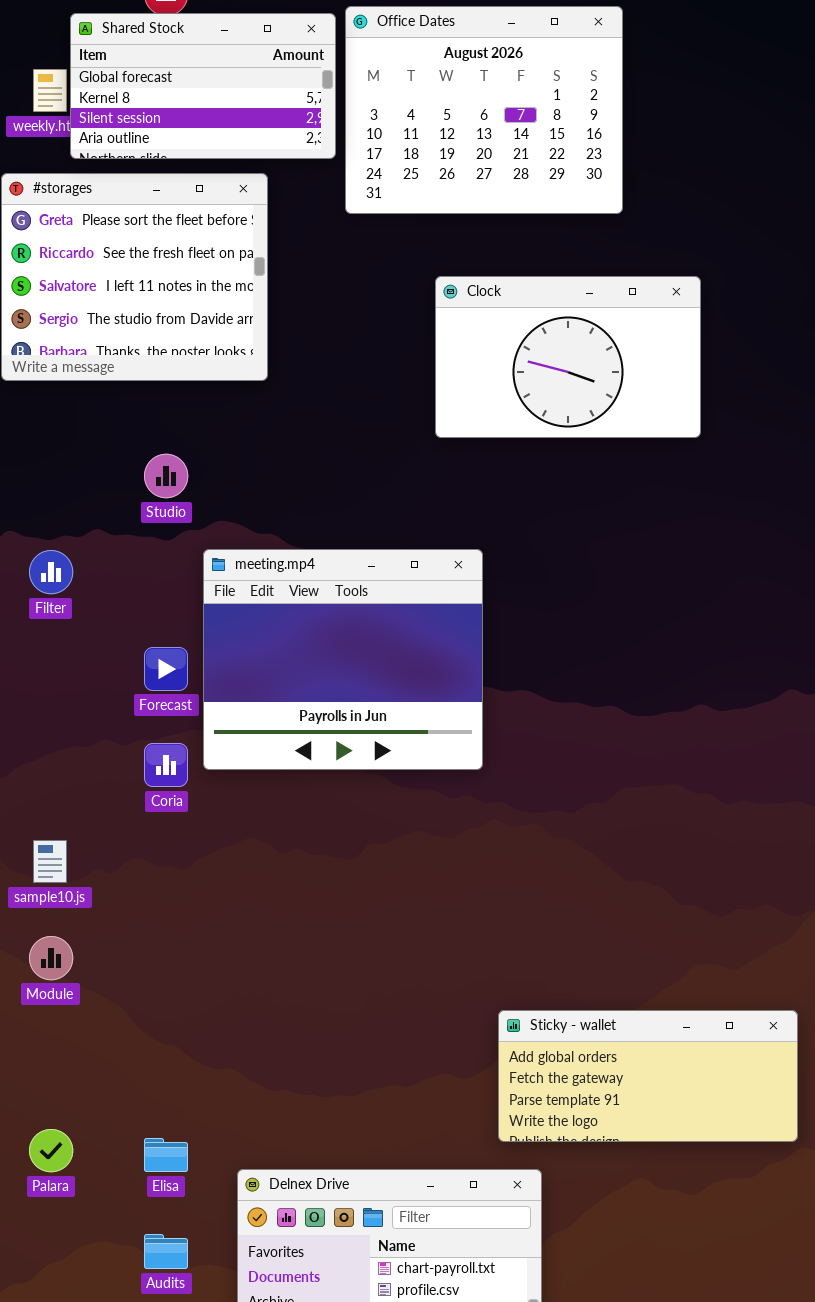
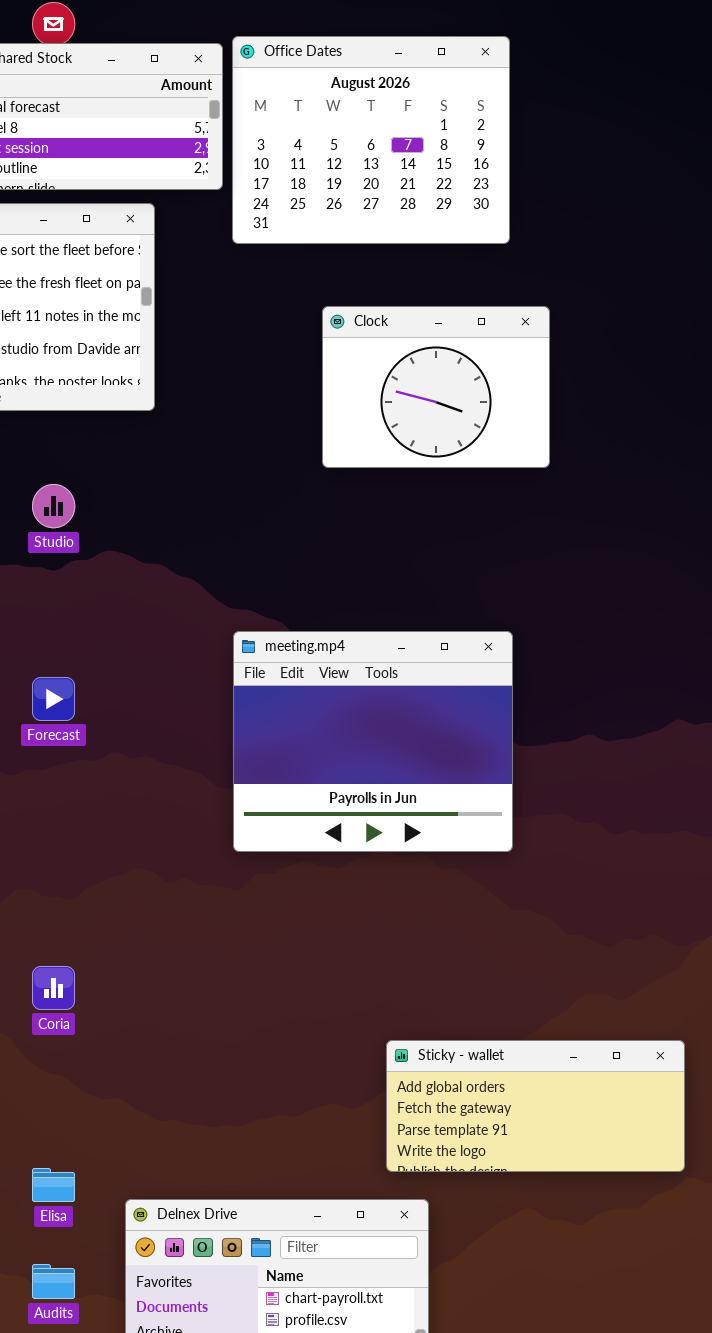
Clock: [435,276,701,438] -> [322,306,550,468], resized
meeting.mp4: [203,549,483,770] -> [233,631,513,852], moved
Coria: [144,743,188,787] -> [32,966,75,1010], moved

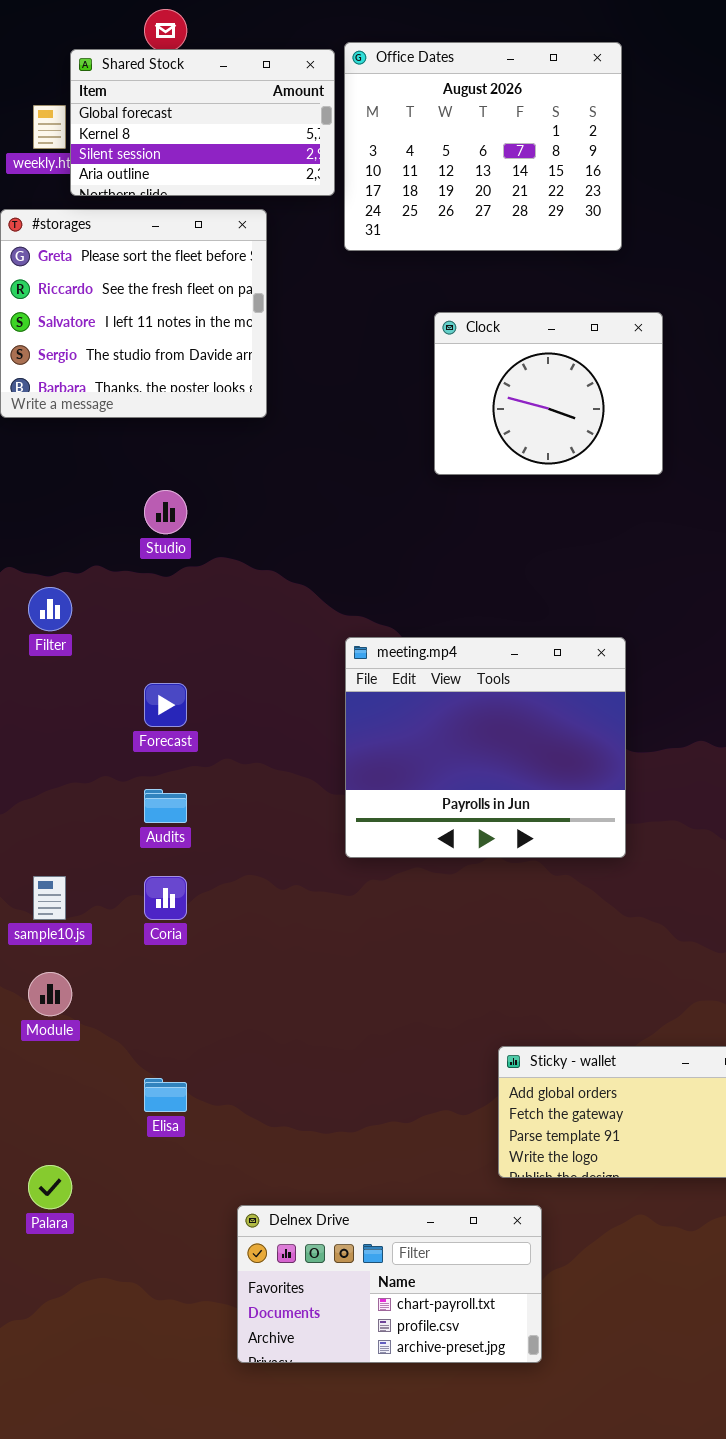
Coria: [32,966,75,1010] -> [144,876,187,920], moved
Elisa: [32,1168,75,1202] -> [144,1078,187,1112], moved
Audits: [32,1264,75,1299] -> [144,789,187,823], moved

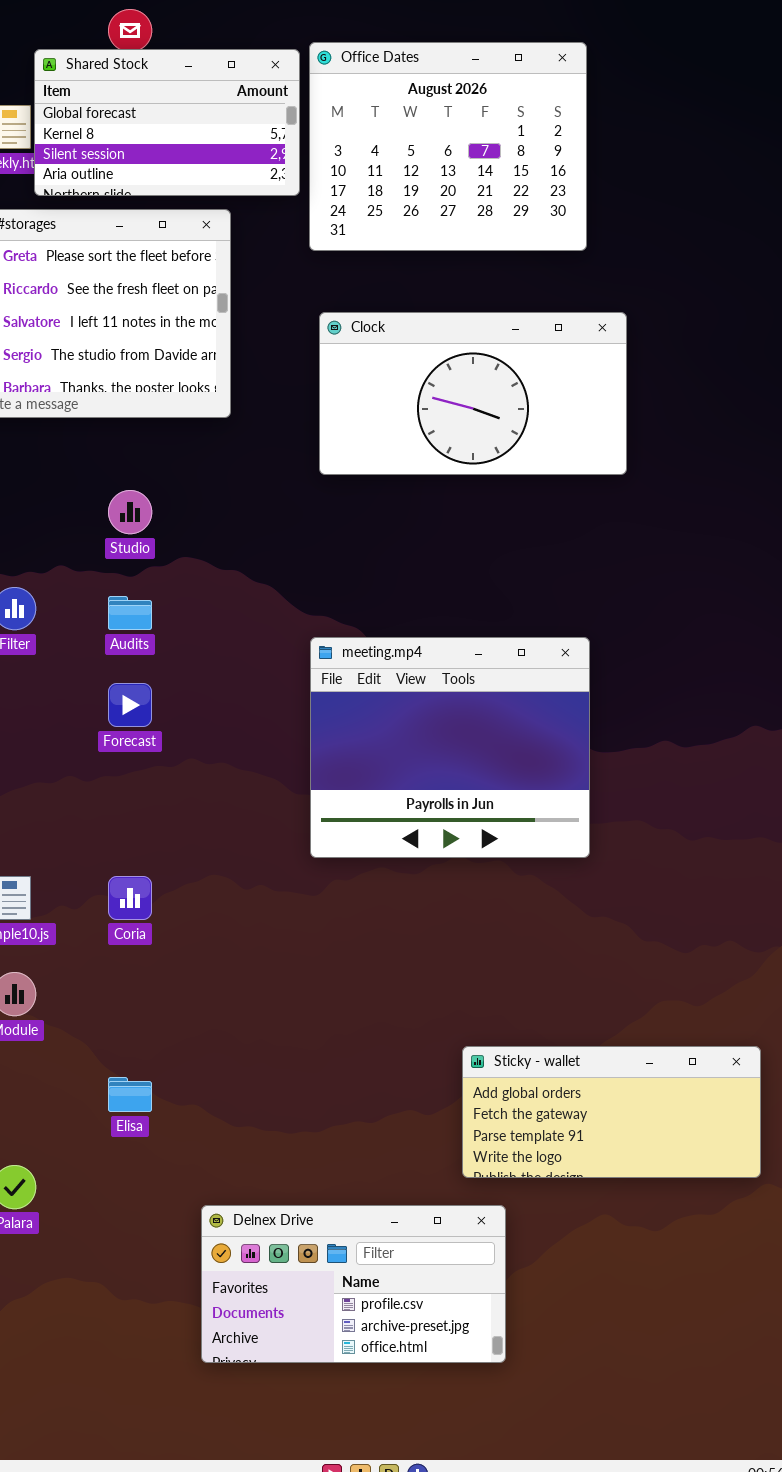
Clock: [434,312,663,475] -> [319,312,627,475], resized
Audits: [144,789,187,823] -> [108,596,152,630], moved
Delnex Drive: [237,1205,542,1363] -> [201,1205,506,1363], scrolled down 1 row

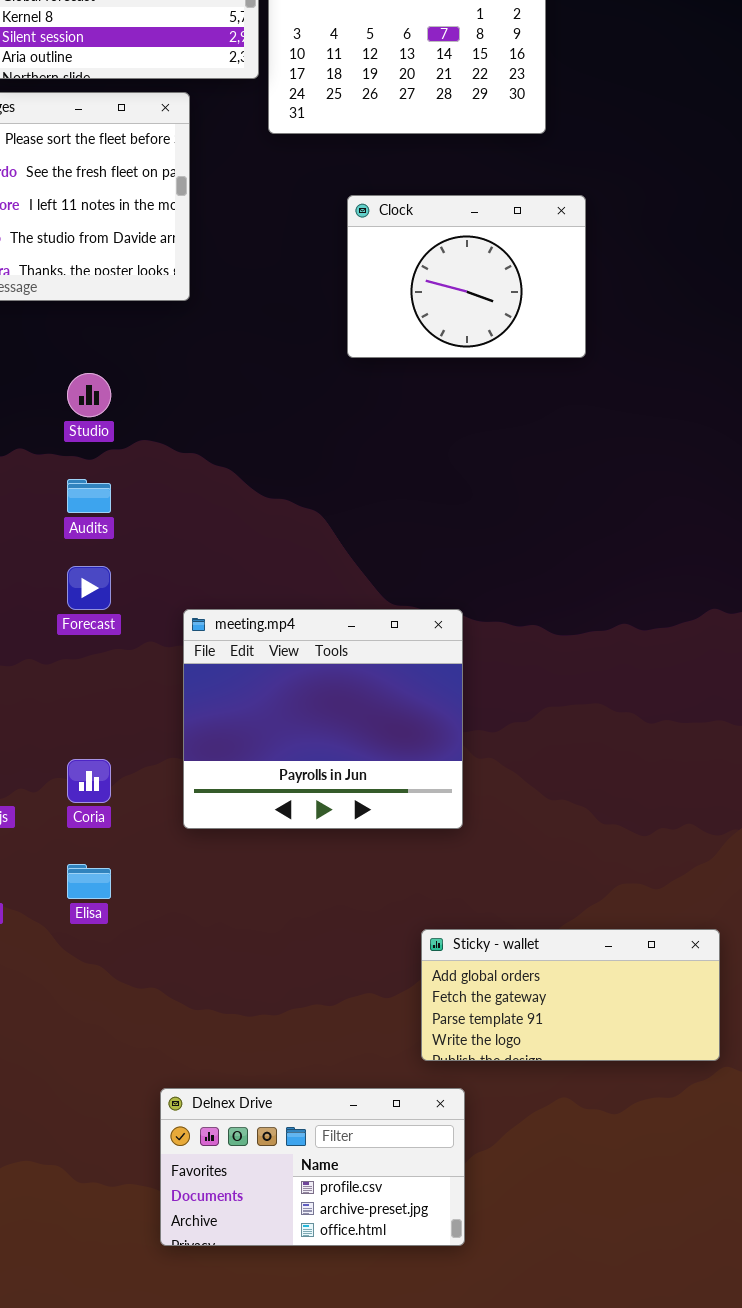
Clock: [319,312,627,475] -> [347,195,586,358], resized
meeting.mp4: [310,637,590,858] -> [183,609,463,829], moved
Elisa: [108,1077,152,1112] -> [67,864,111,899], moved

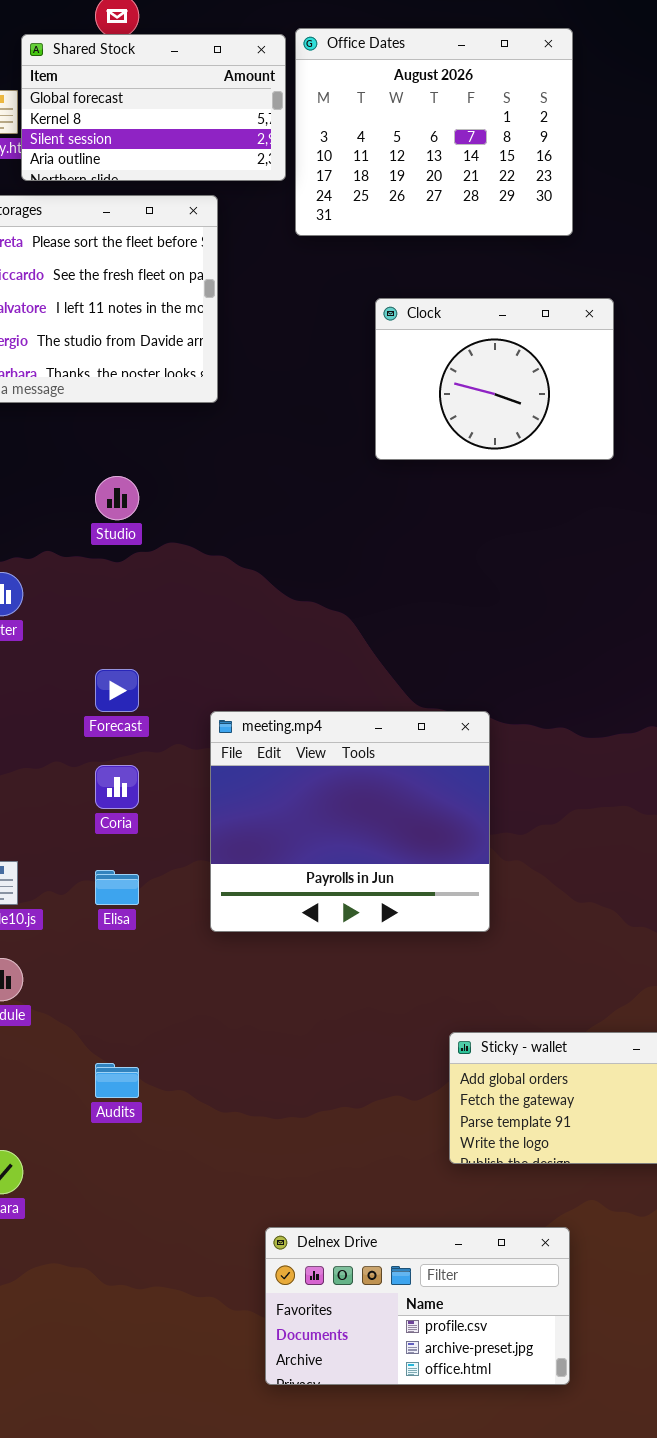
Audits: [67,479,111,513] -> [95,1063,139,1098], moved
Coria: [67,759,111,803] -> [95,765,139,809], moved
Elisa: [67,864,111,899] -> [95,870,139,905], moved
Delnex Drive: [160,1088,465,1246] -> [265,1227,570,1385], moved

